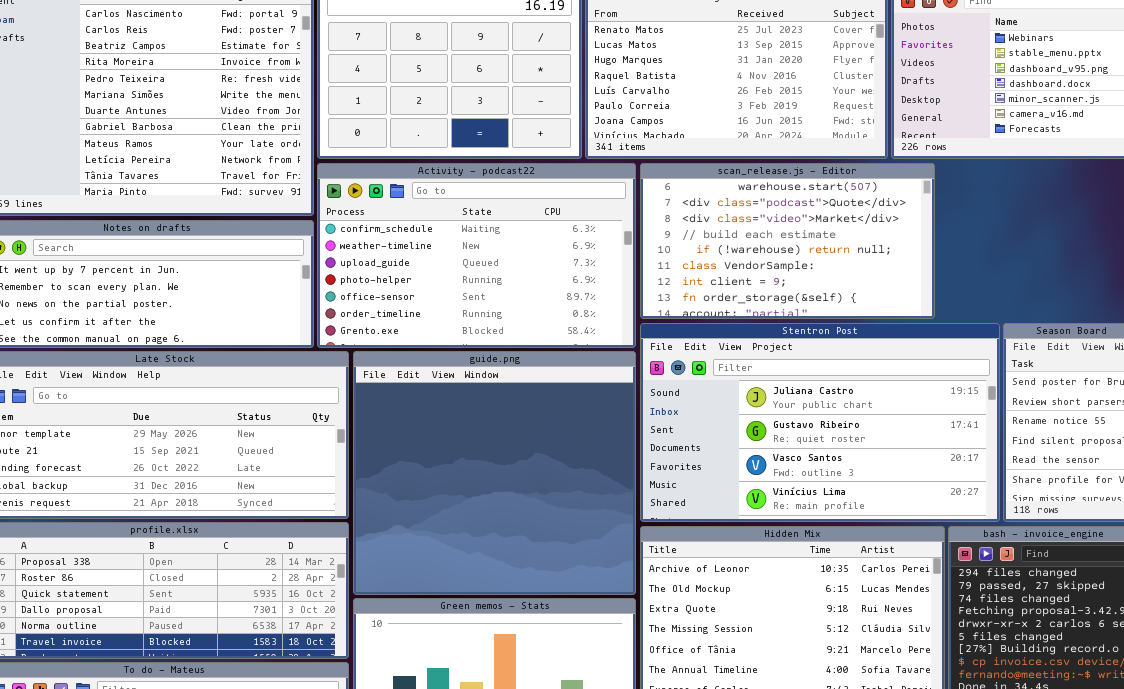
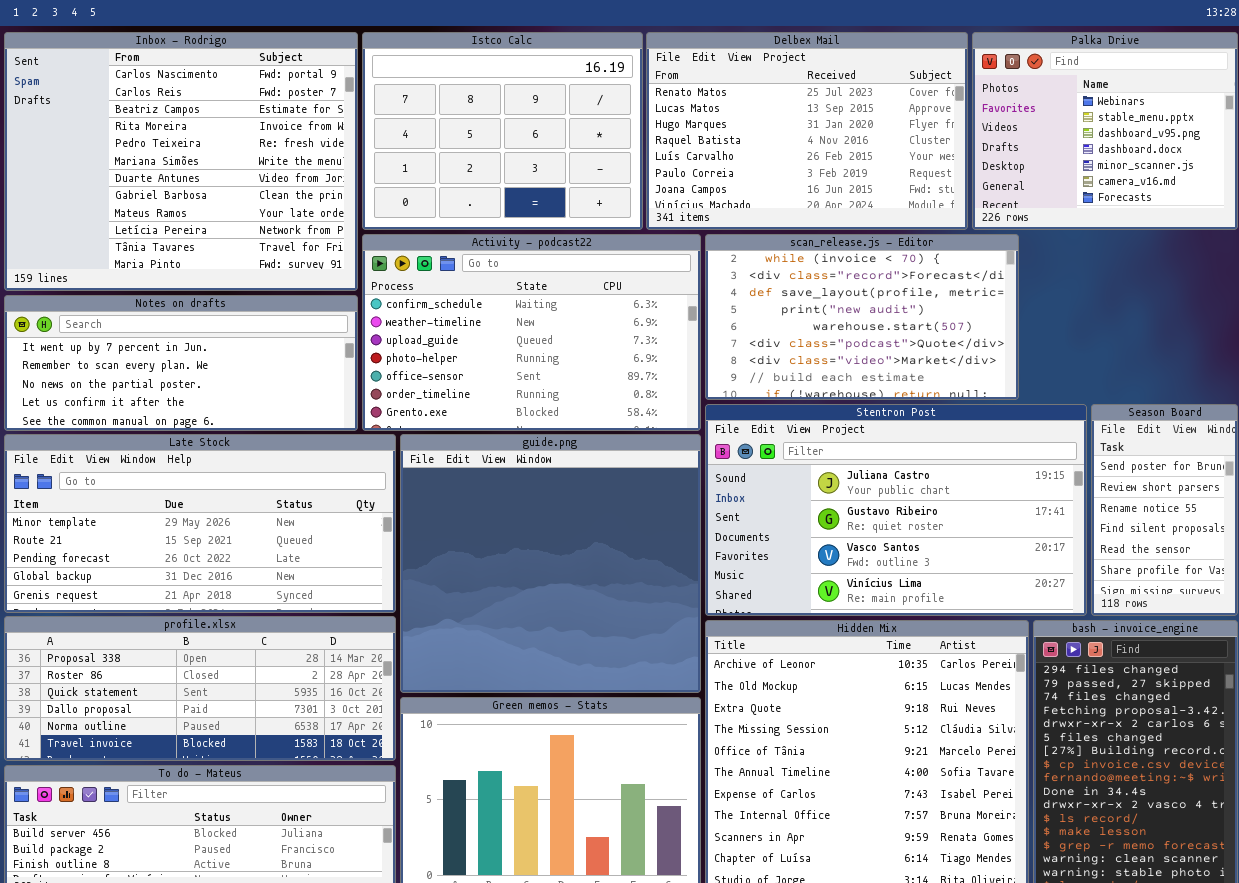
scan_release.js - Editor: [640,163,935,319] -> [705,234,1019,400], scrolled up 4 rows

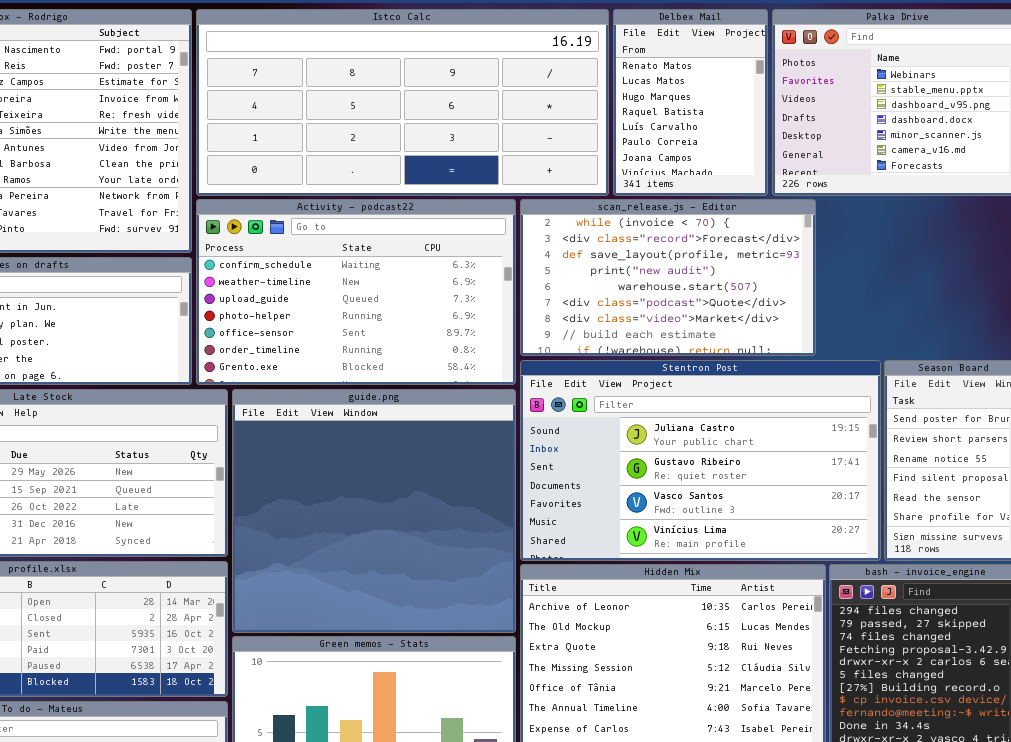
Istco Calc: [362,32,643,230] -> [196,9,609,196], resized
Delbex Mail: [646,32,968,230] -> [613,9,768,196], resized

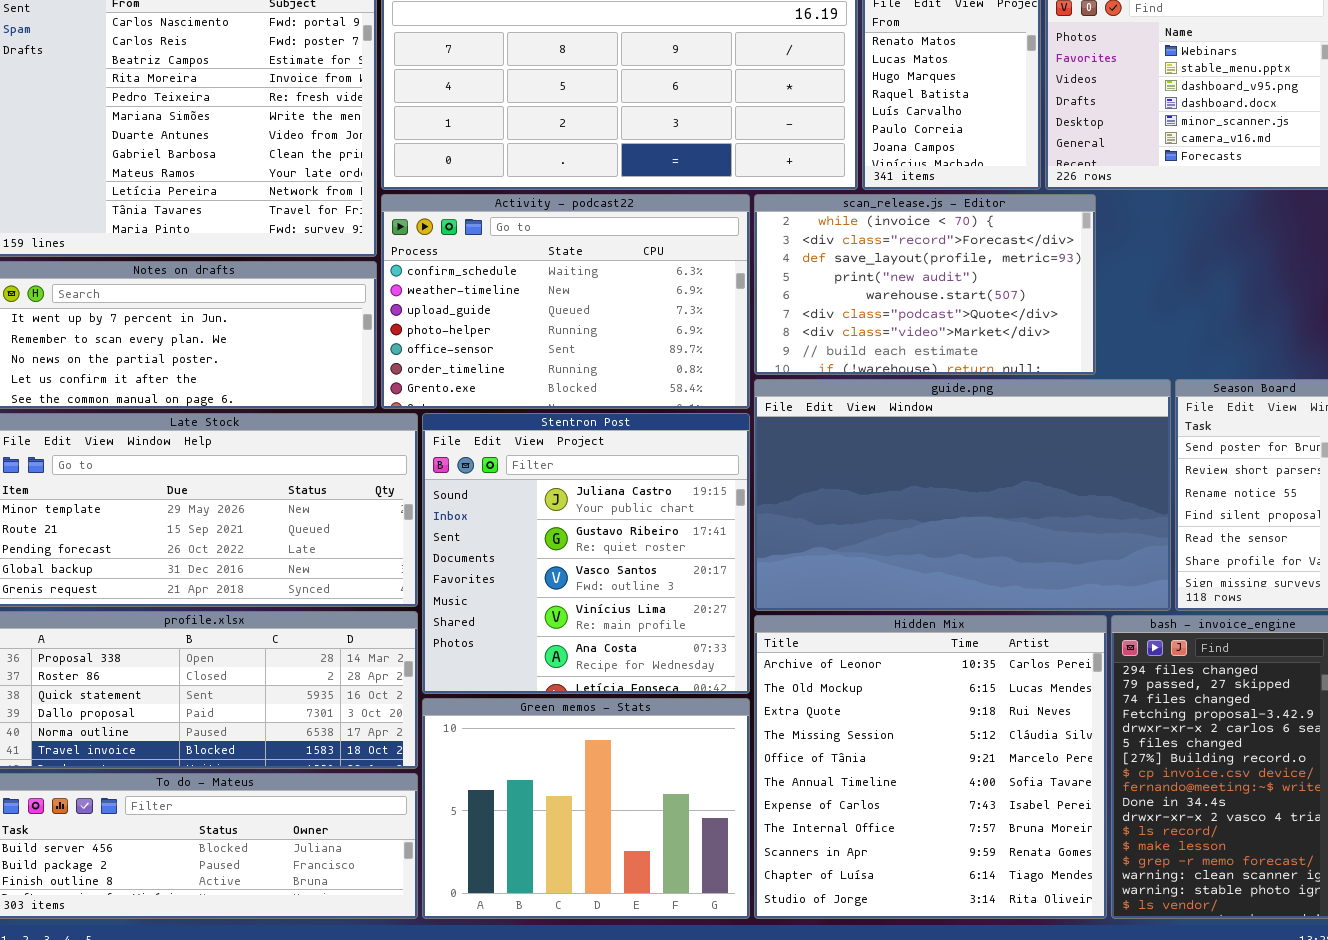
Stentron Post: [520,360,881,561] -> [422,413,750,694], moved, resized
guide.png: [232,389,516,633] -> [754,379,1171,611], moved, resized

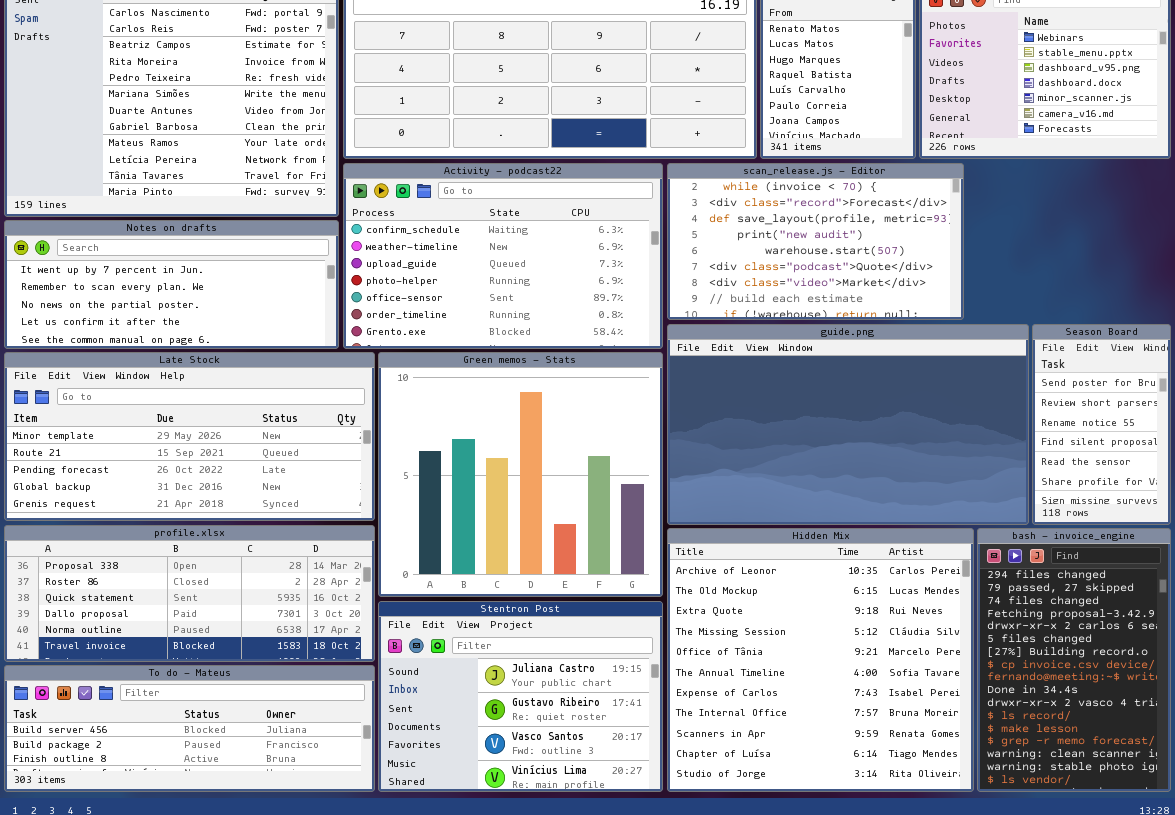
Stentron Post: [422,413,750,694] -> [378,601,663,792], moved, resized
Green memos - Stats: [422,698,750,919] -> [378,352,663,597], moved, resized

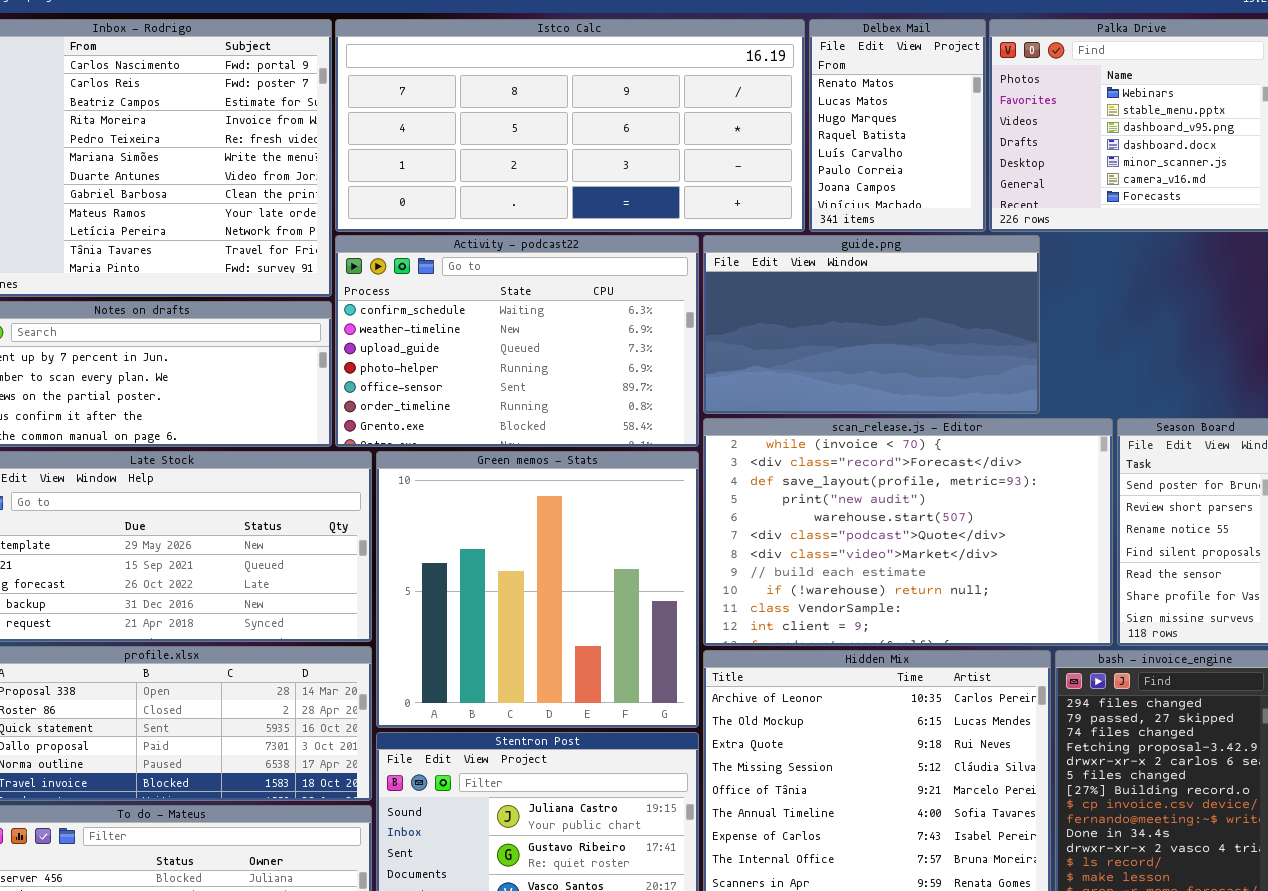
scan_release.js - Editor: [667,163,964,320] -> [703,418,1113,646], moved, resized
guide.png: [667,324,1029,525] -> [703,235,1040,414], moved, resized

